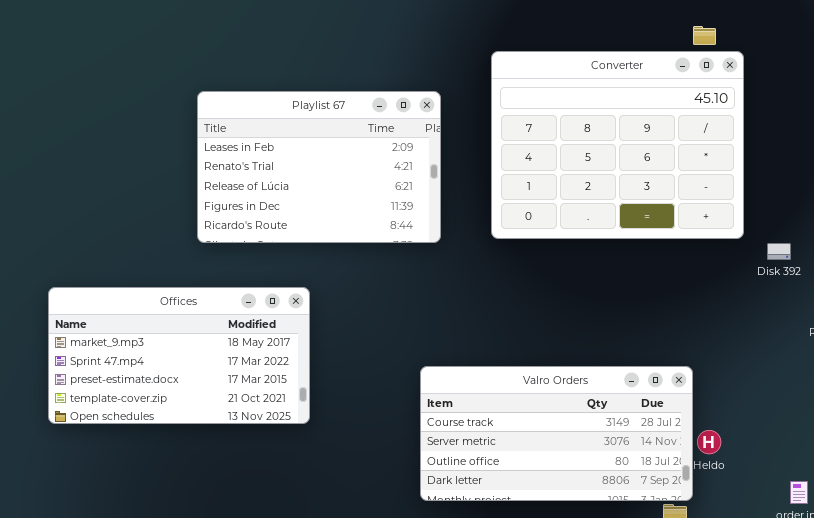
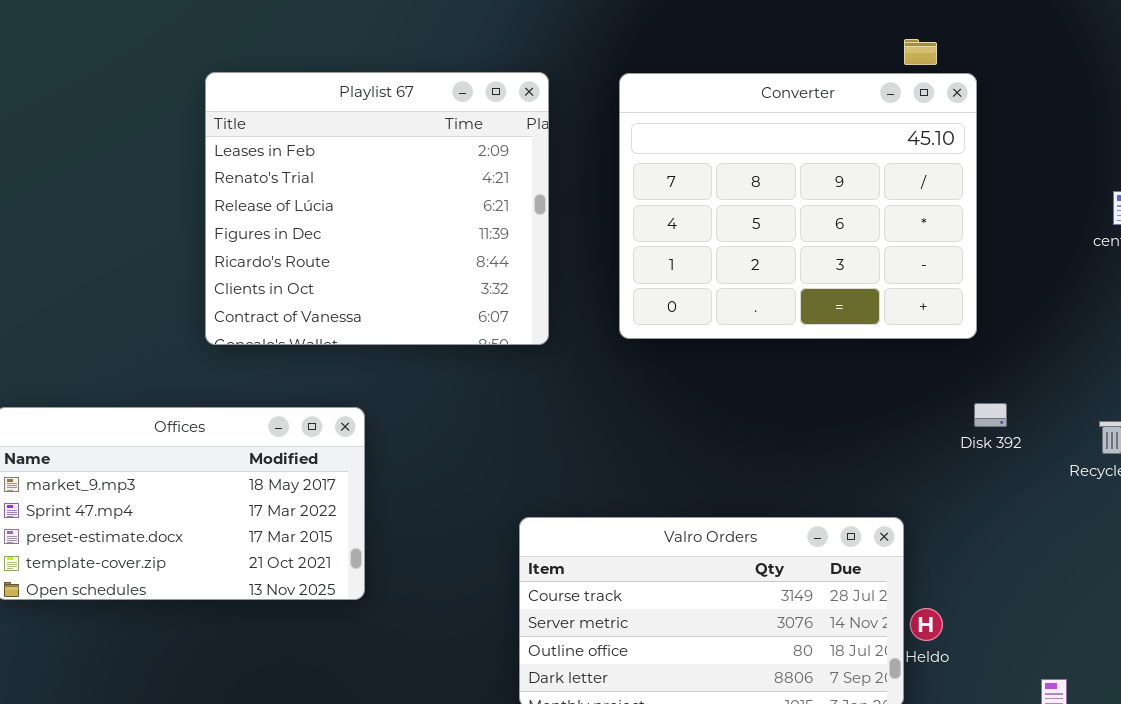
Playlist 67: [197,91,441,243] -> [205,72,549,345], resized
Disk 392: [767,243,791,260] -> [974,403,1007,427], moved

